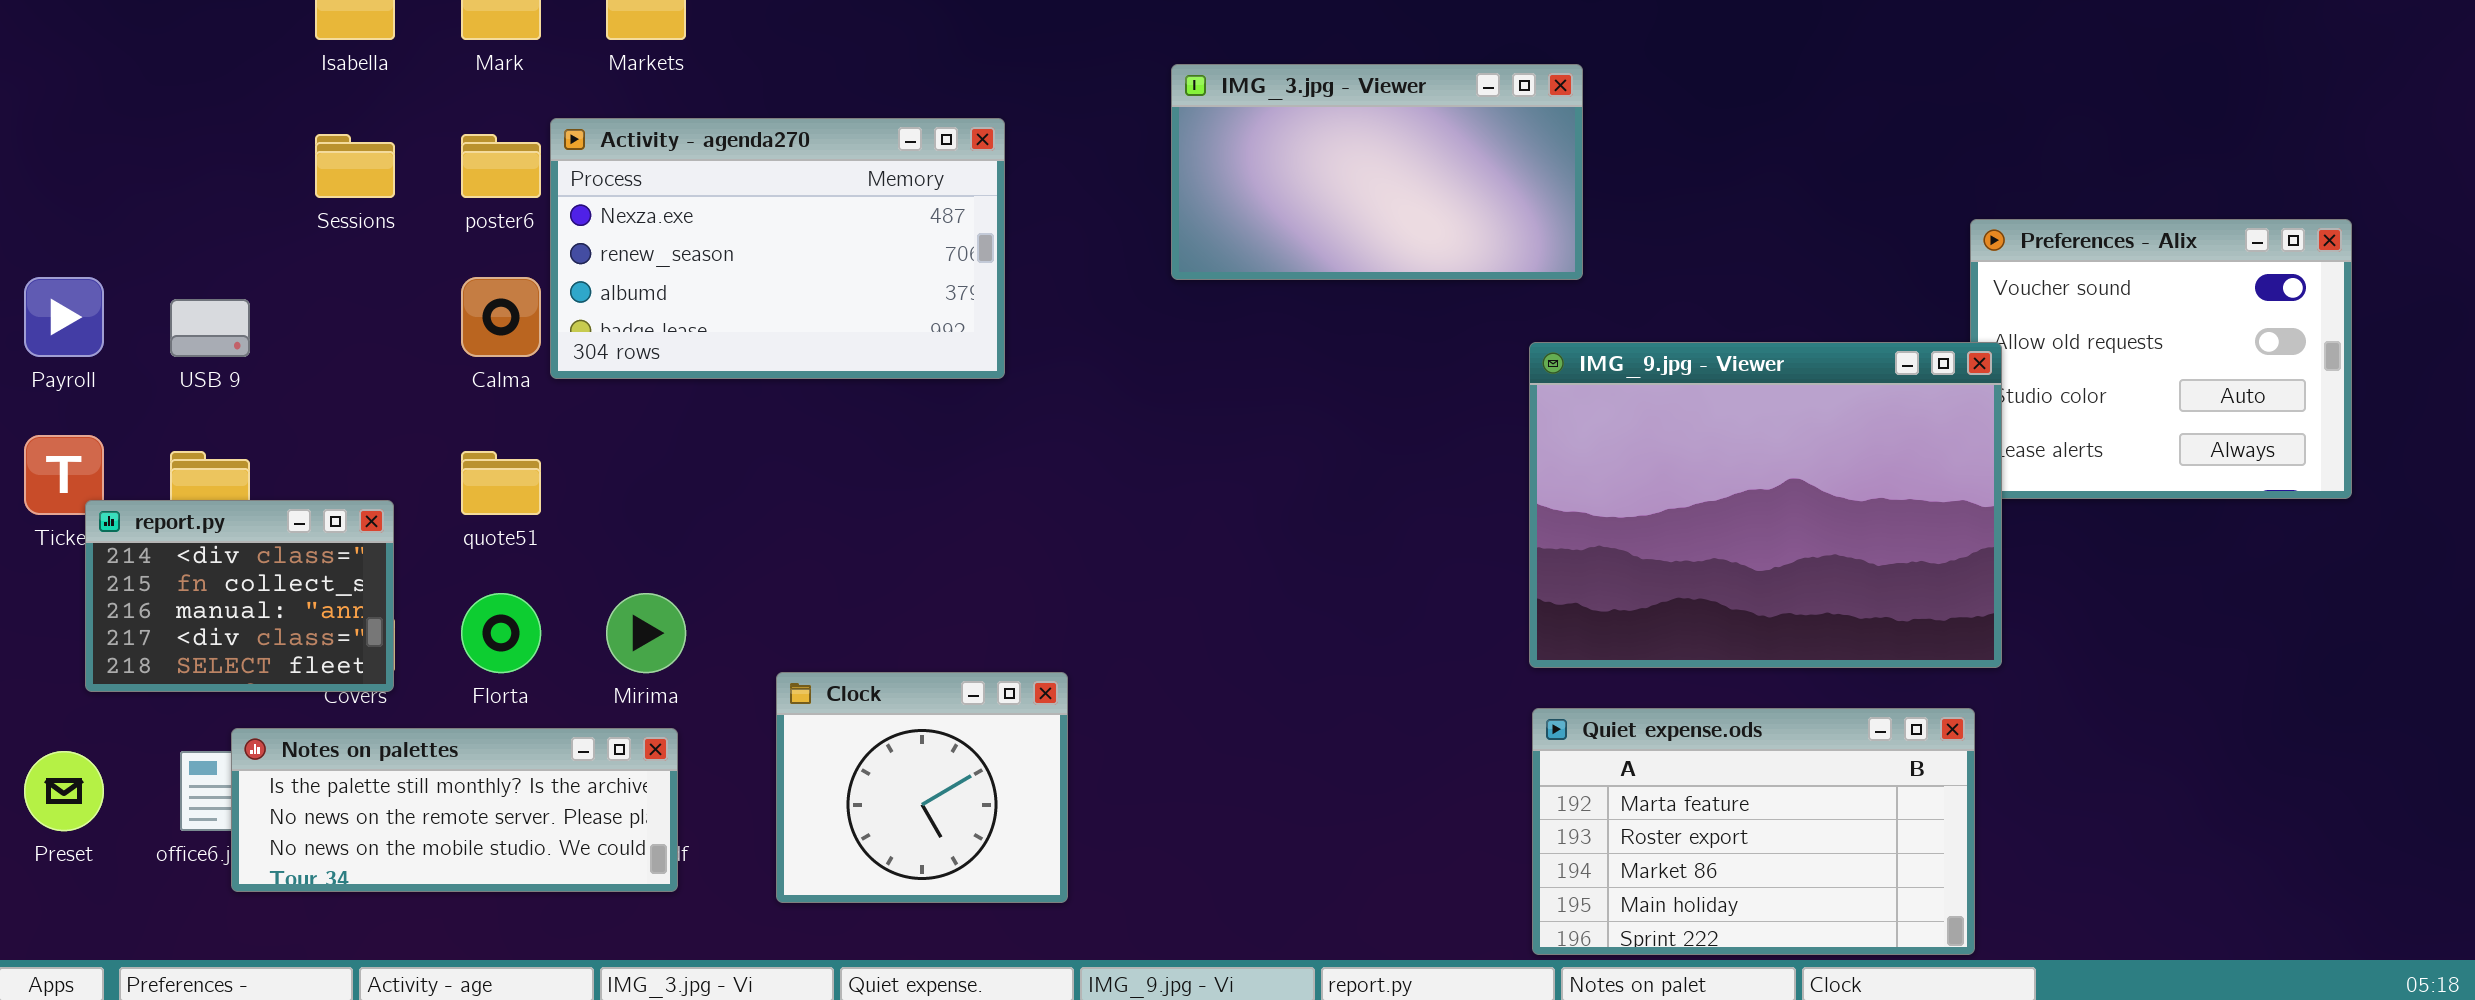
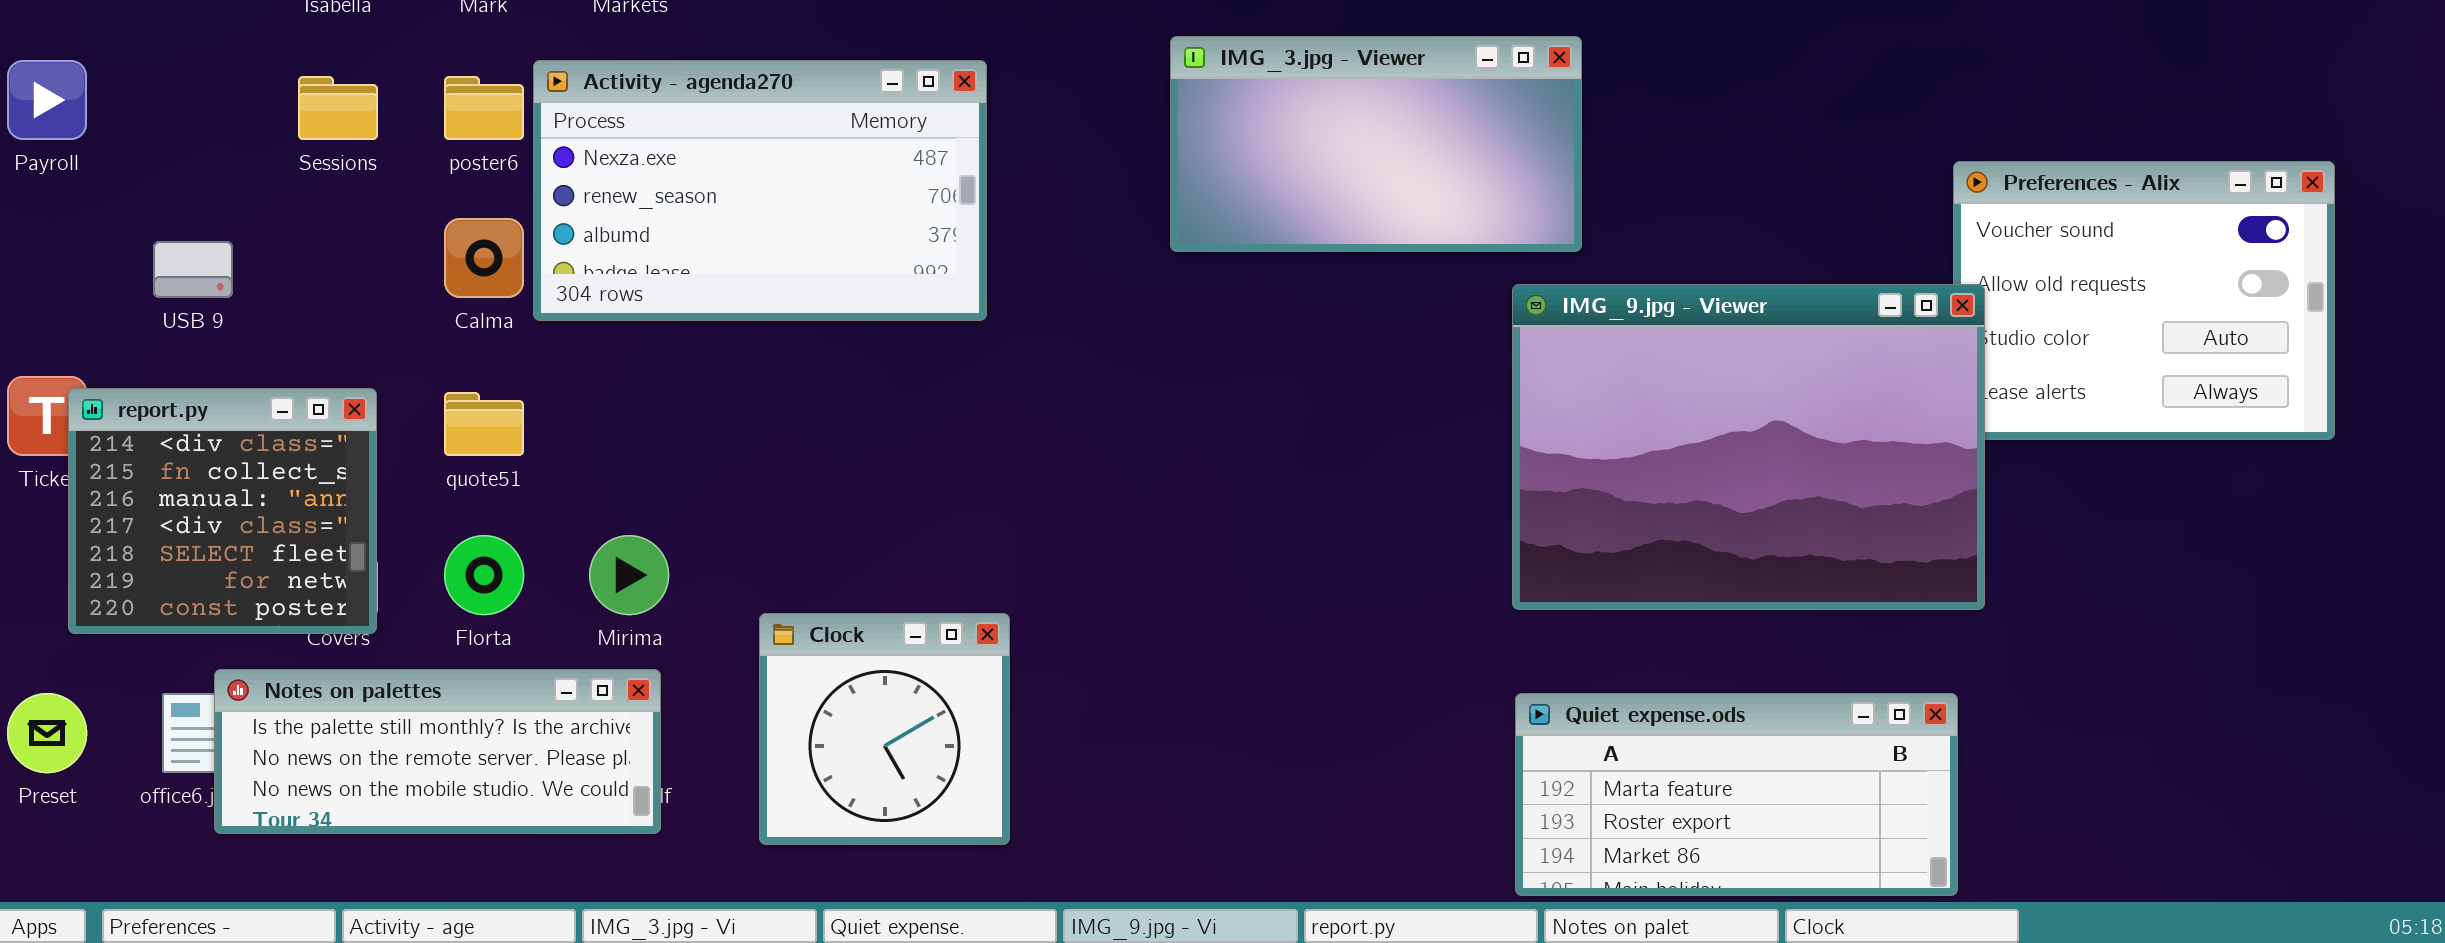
IMG_3.jpg - Viewer: [1171,64,1583,280] -> [1170,36,1582,252], moved
Payroll: [24,277,104,357] -> [7,60,87,140], moved
report.py: [85,500,394,692] -> [68,388,377,634], resized
Clock: [776,672,1068,903] -> [759,613,1010,845], resized
Quiet expense.ods: [1532,708,1975,955] -> [1515,693,1958,896], resized

